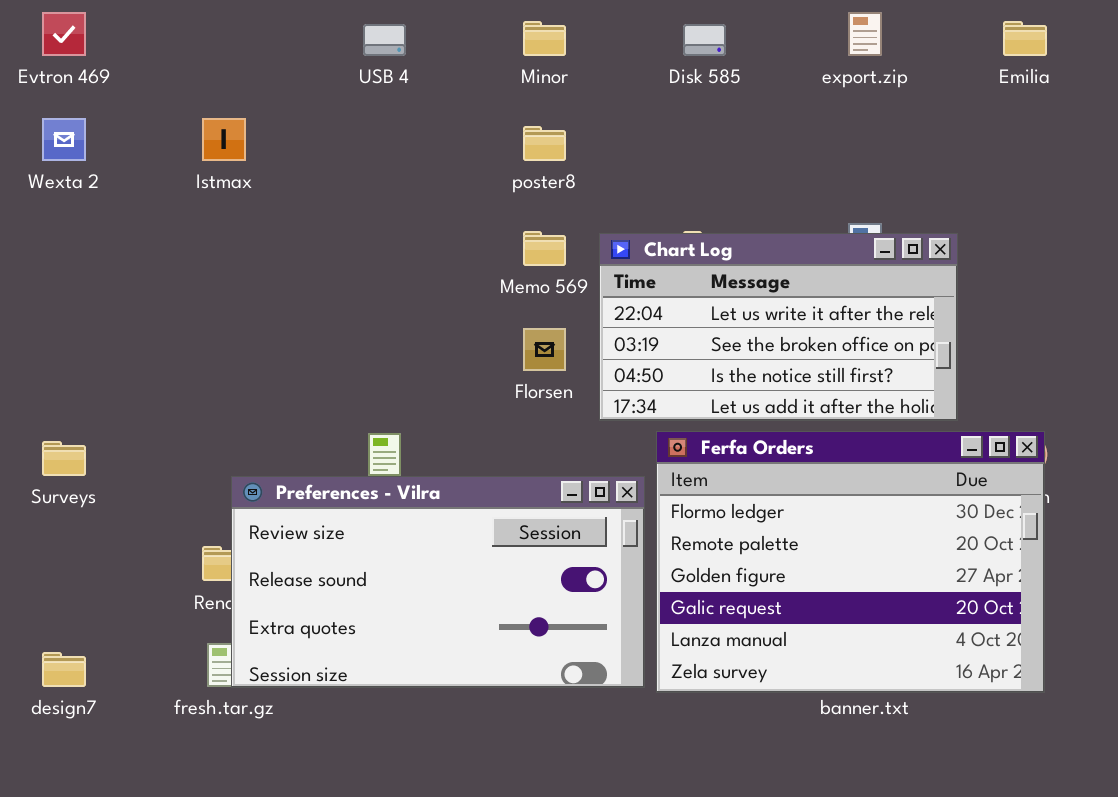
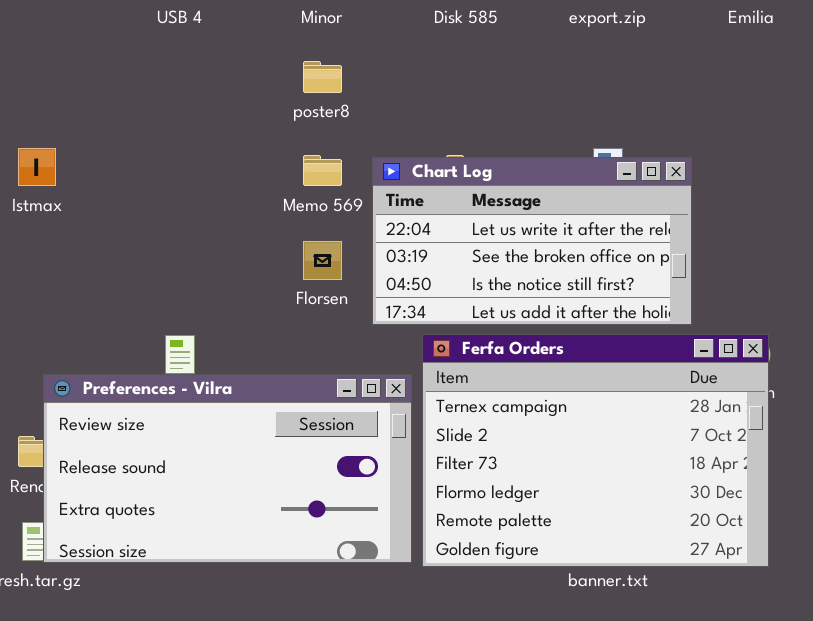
Istmax: [202,118,246,161] -> [18,148,56,186], moved
Ferfa Orders: [656,431,1045,693] -> [422,334,769,567], scrolled up 3 rows

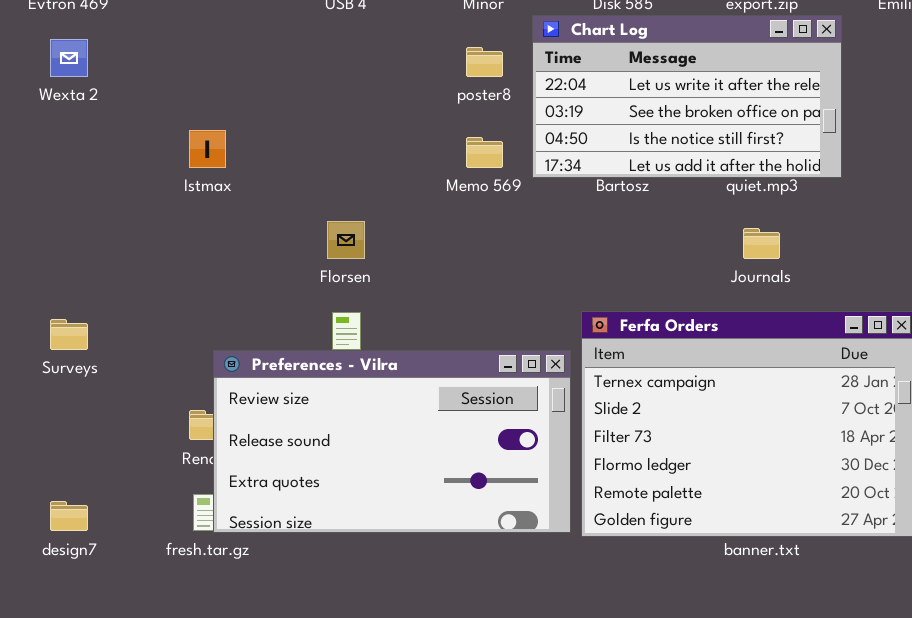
Chart Log: [372,157,692,325] -> [532,15,842,178], moved
Florsen: [303,241,342,280] -> [327,221,365,259], moved

